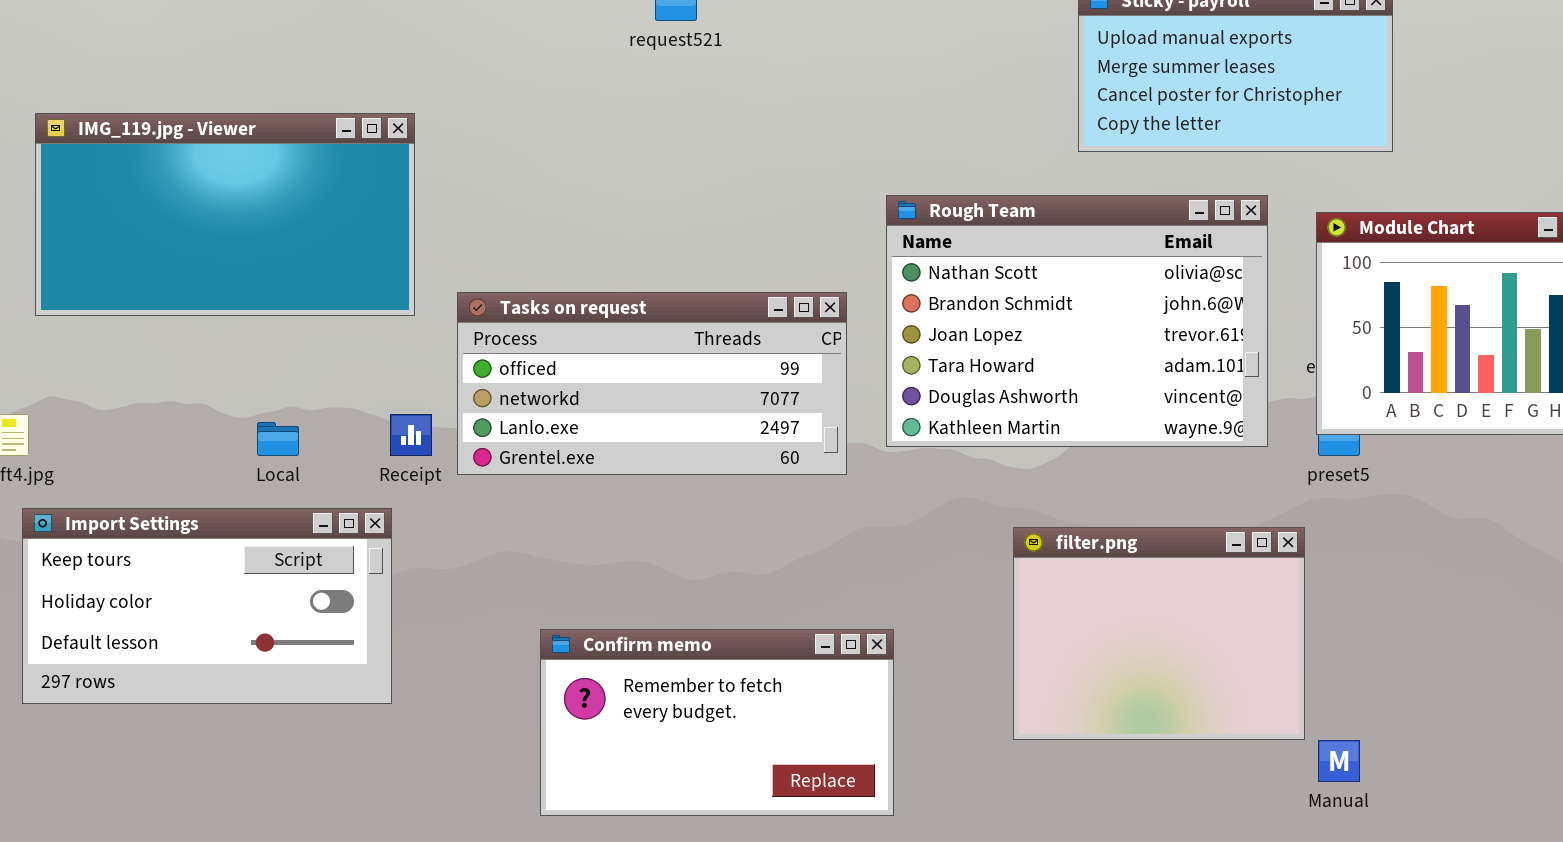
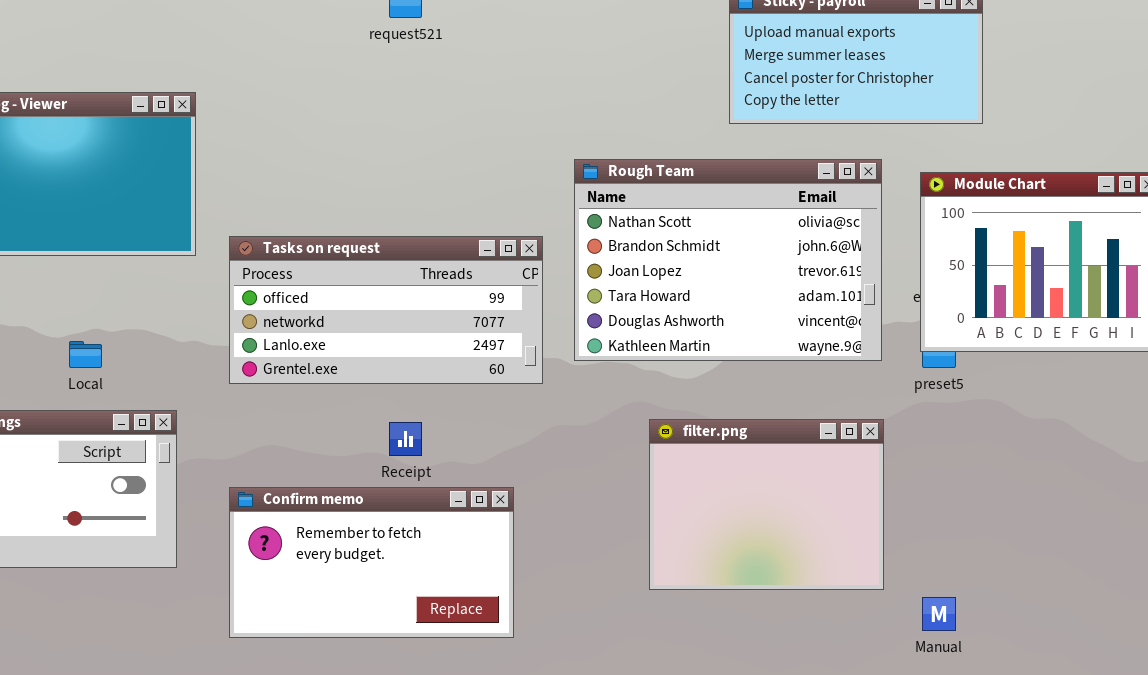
Receipt: [390,414,432,456] -> [389,422,422,456], moved
filter.png: [1013,527,1305,740] -> [649,419,884,590], moved
Confirm memo: [540,629,894,816] -> [229,487,514,638], moved

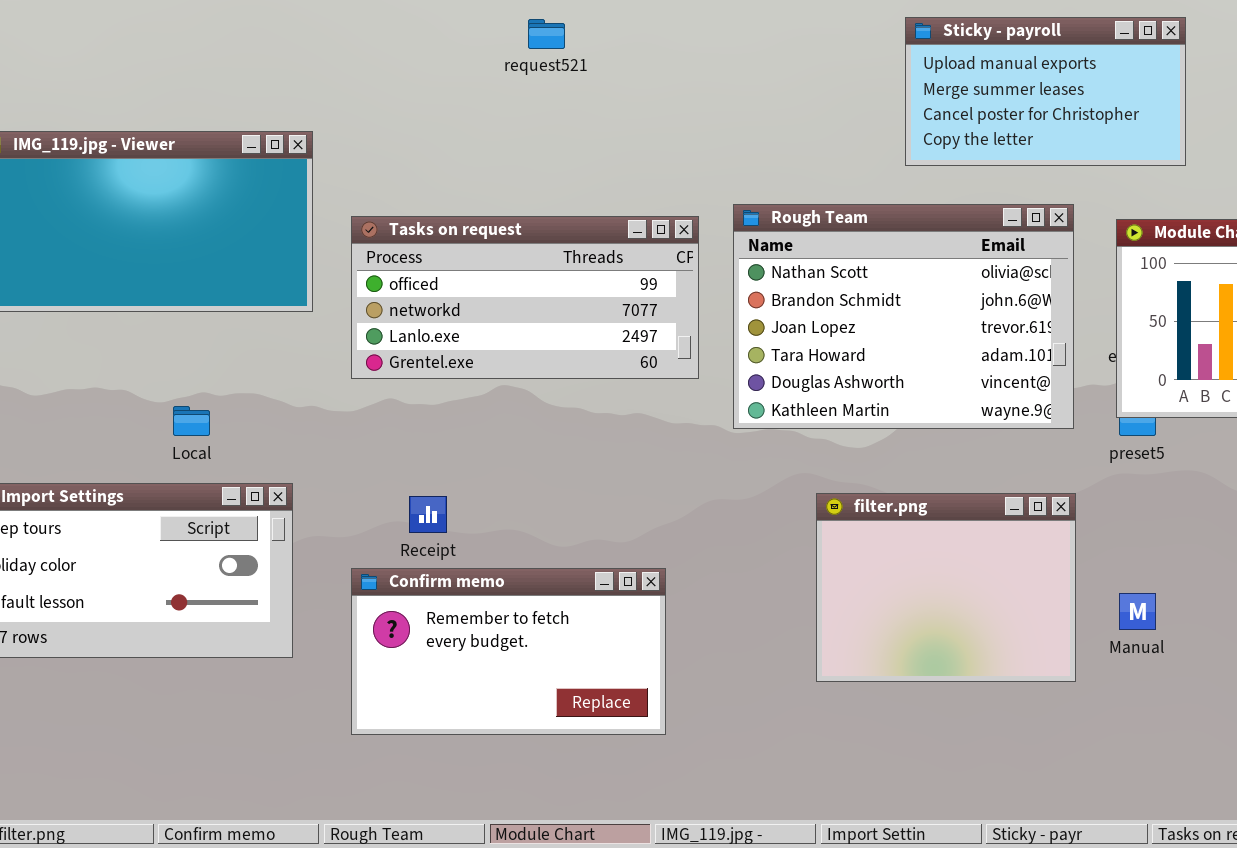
Tasks on request: [229,236,543,384] -> [351,216,699,379], moved
Receipt: [389,422,422,456] -> [409,496,447,533], moved
Manual: [922,597,956,631] -> [1119,593,1156,630], moved

